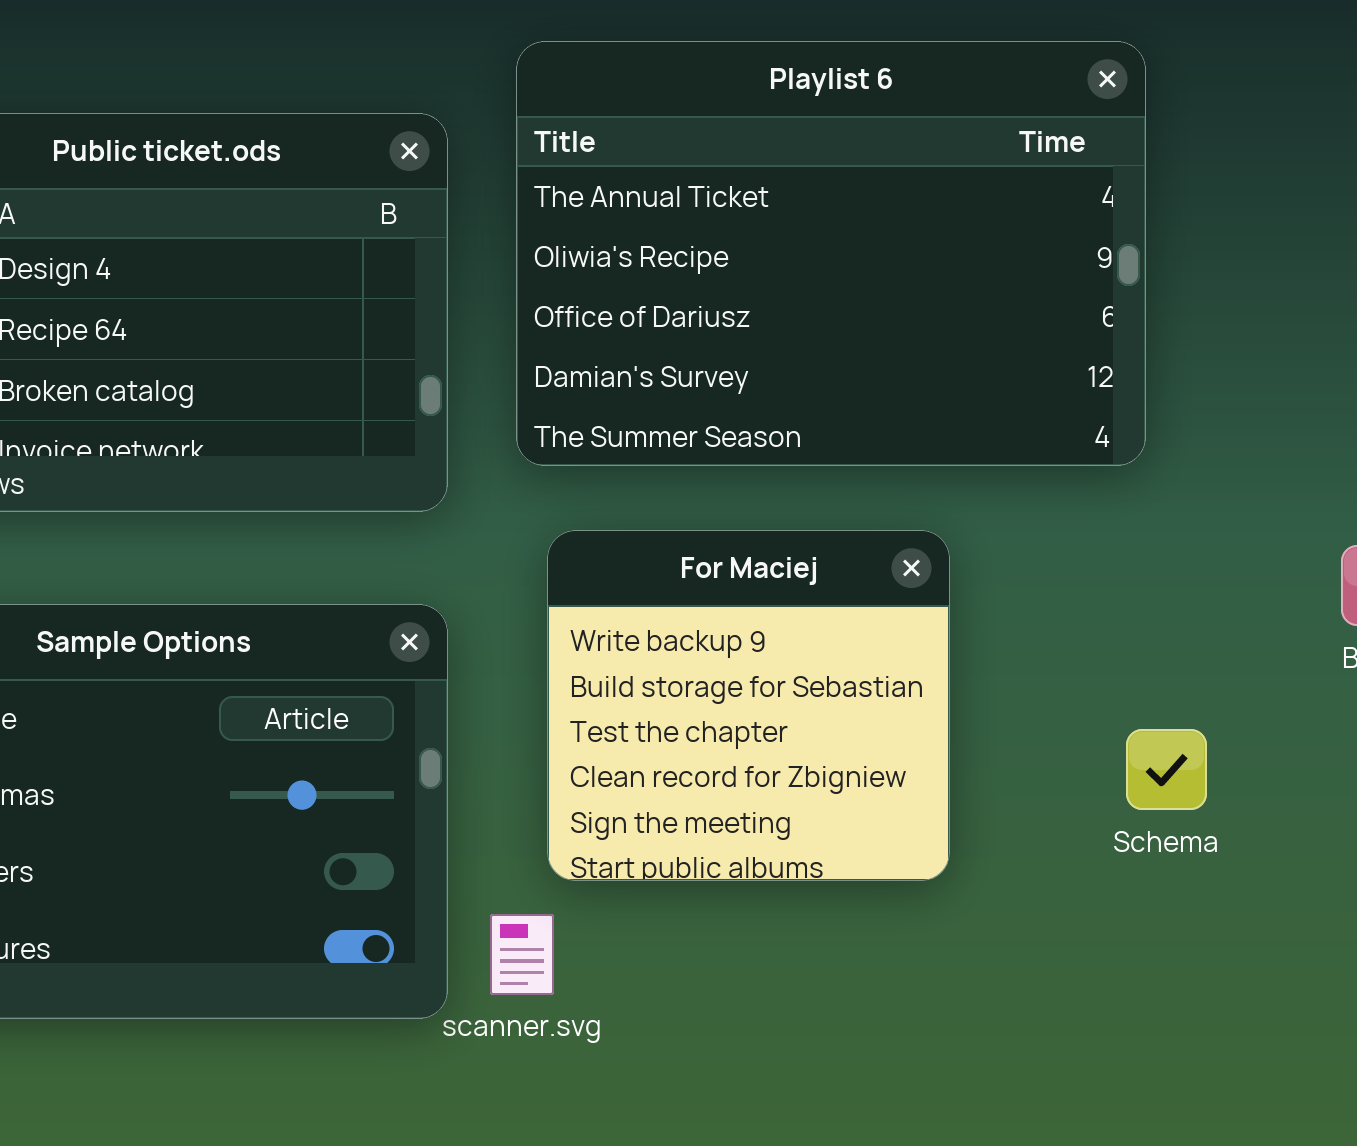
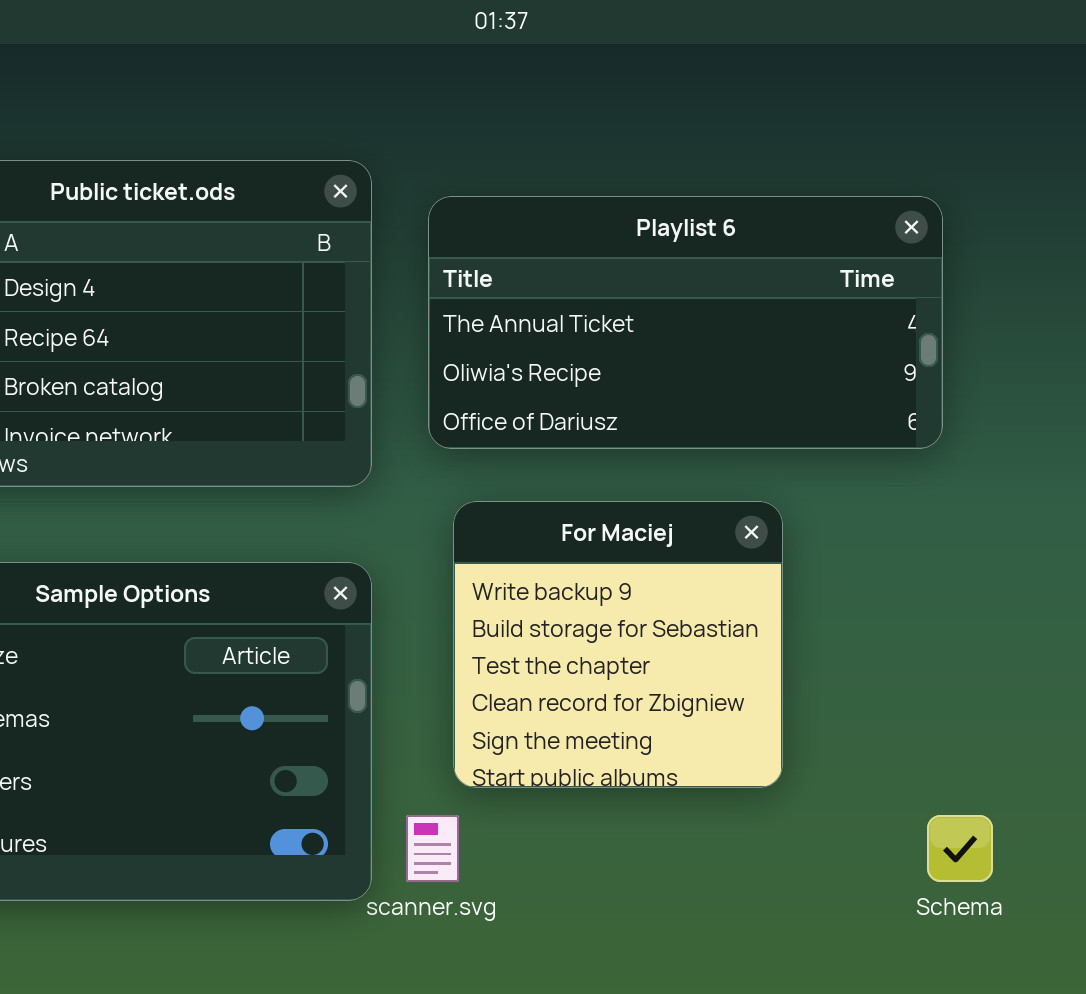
Playlist 6: [516,41,1146,466] -> [428,196,943,449], resized
Schema: [1126,729,1207,810] -> [927,815,993,882], moved

